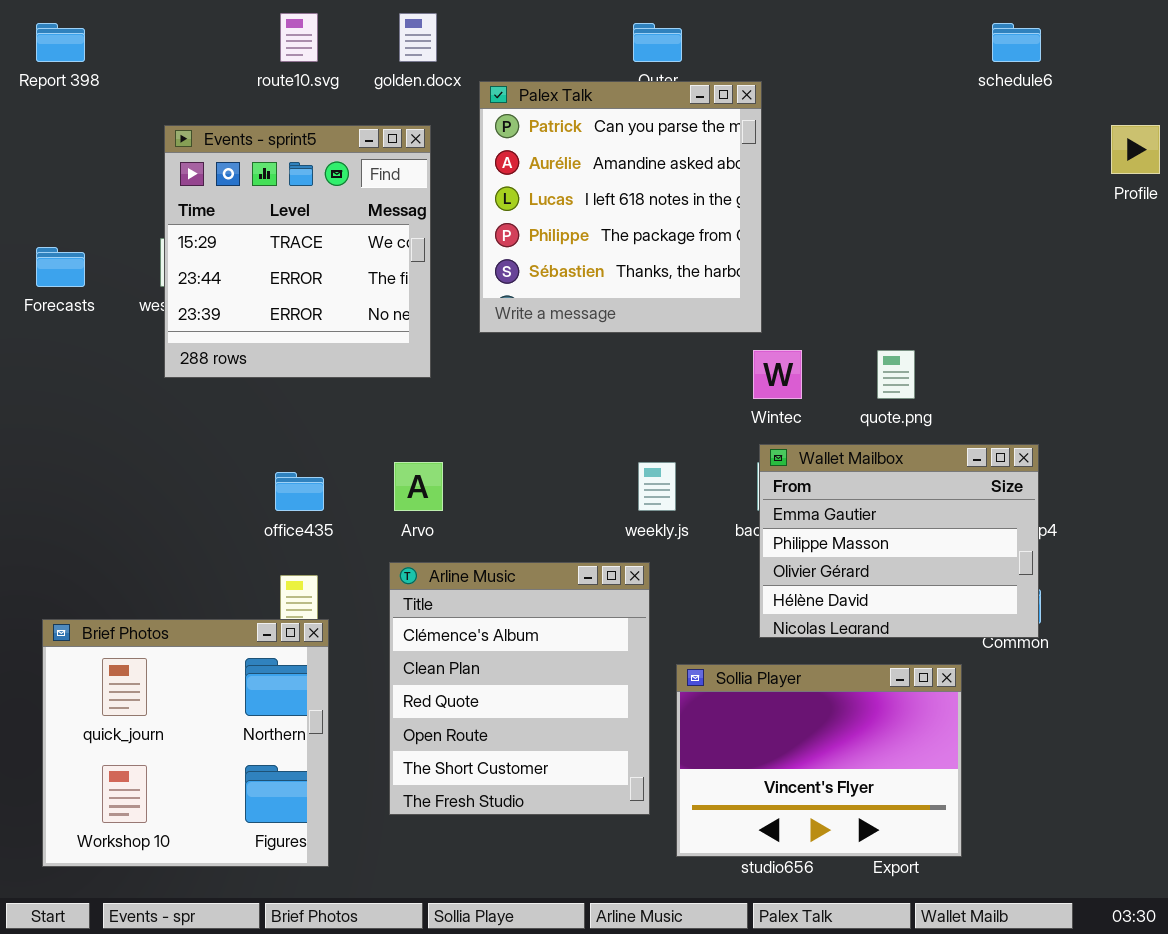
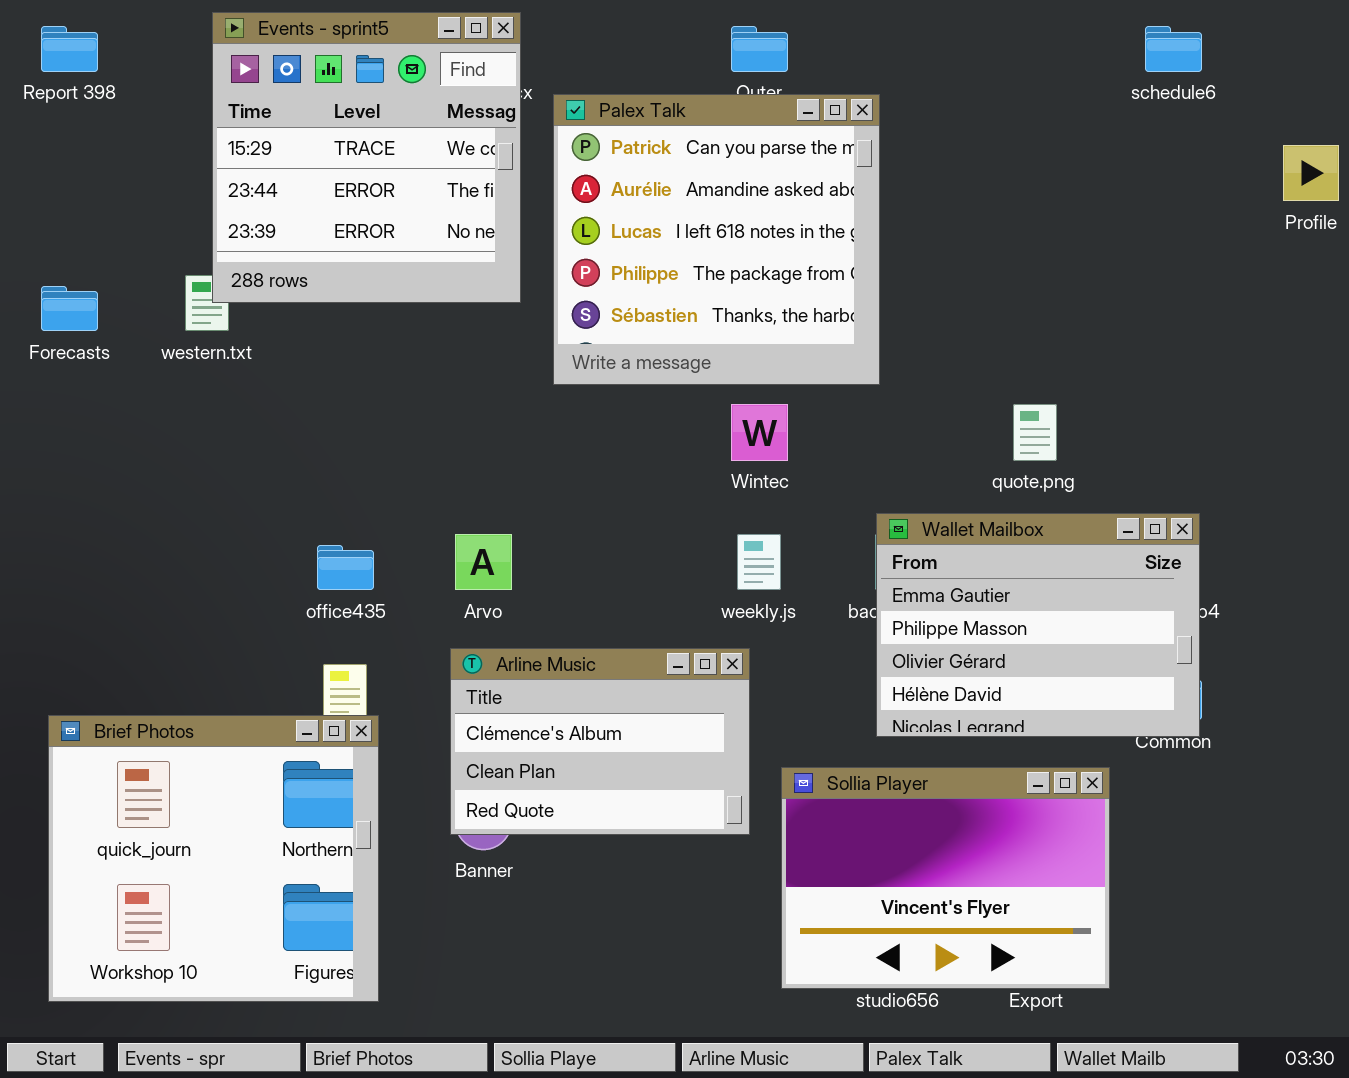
Events - sprint5: [164,125,431,378] -> [212,12,521,303], moved
Wintec: [753,350,802,399] -> [731,404,788,461], moved
Arline Music: [389,562,650,815] -> [450,648,750,835], resized

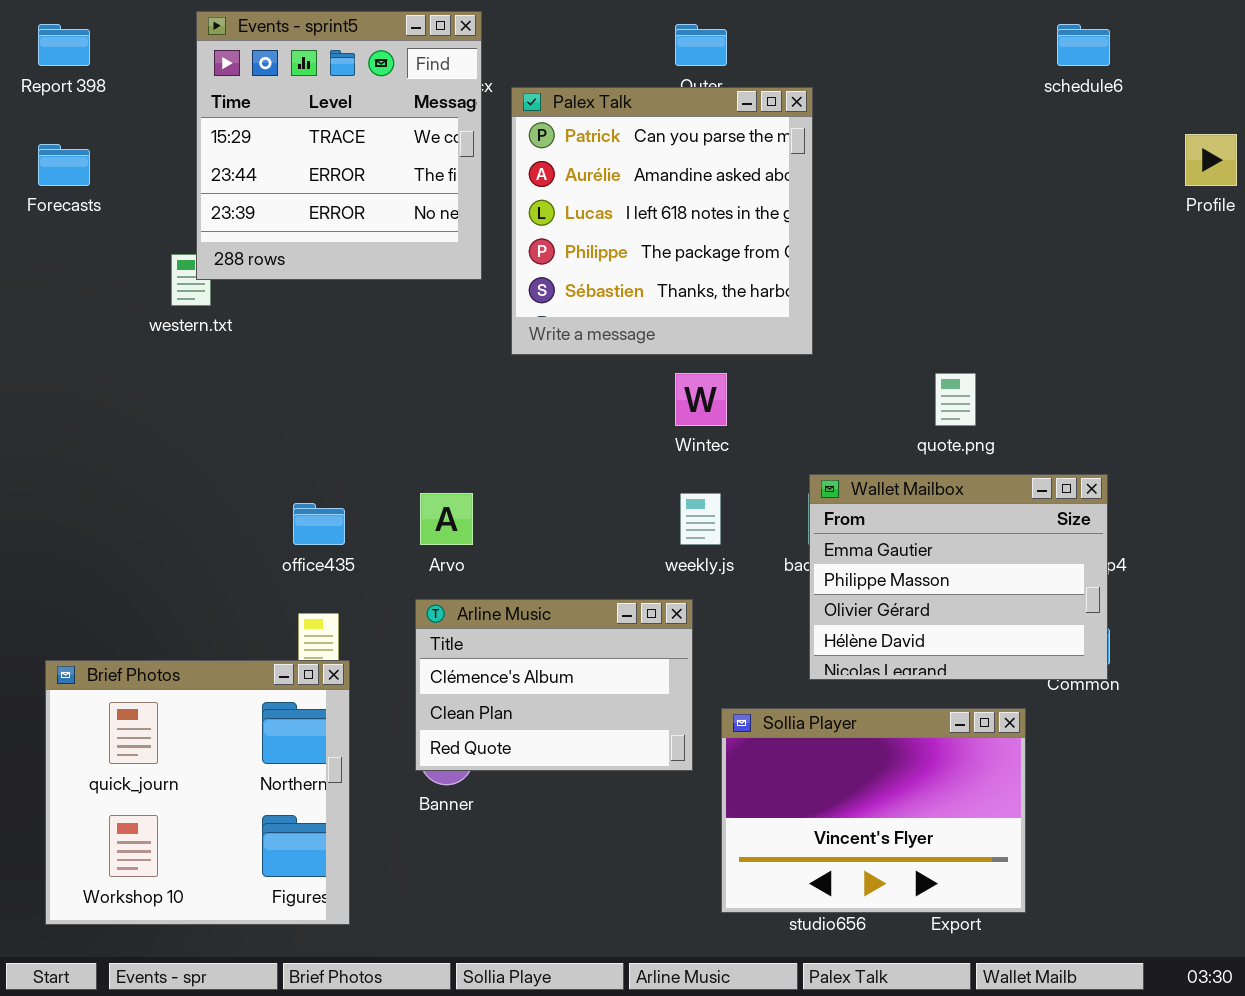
Forecasts: [41,286,98,331] -> [38,144,90,186], moved

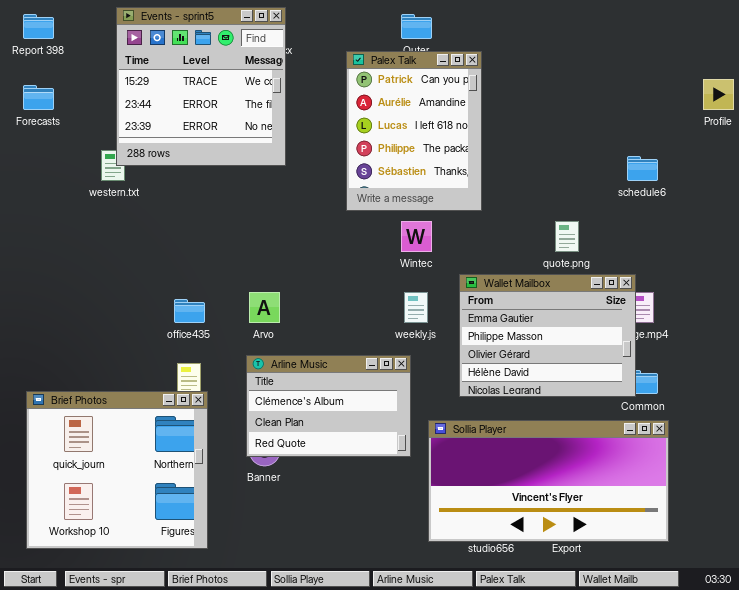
schedule6: [1057,24,1110,66] -> [627,156,658,181], moved
Palex Talk: [511,87,813,355] -> [346,51,482,211], resized
Wallet Mailbox: [809,474,1108,680] -> [459,274,636,397], moved
Sollia Player: [721,708,1026,913] -> [428,420,669,542], resized

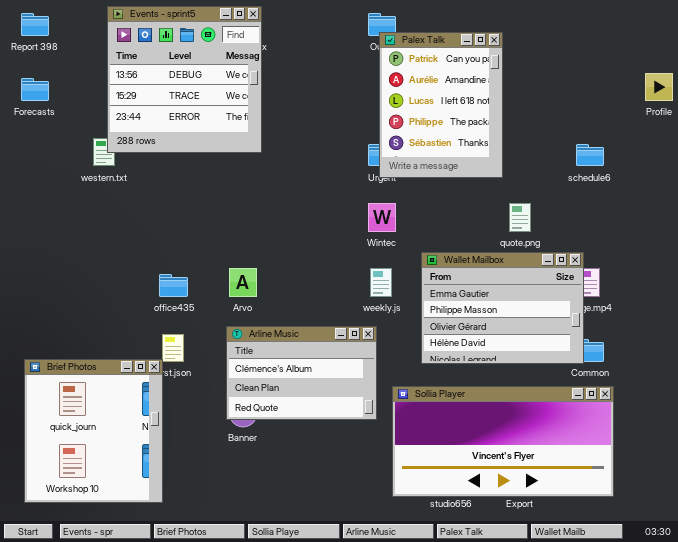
Events - sprint5: [116,7,286,166] -> [107,6,262,153], scrolled up 1 row
Palex Talk: [346,51,482,211] -> [379,32,503,178], moved
Brief Photos: [26,391,208,549] -> [24,359,163,503], resized

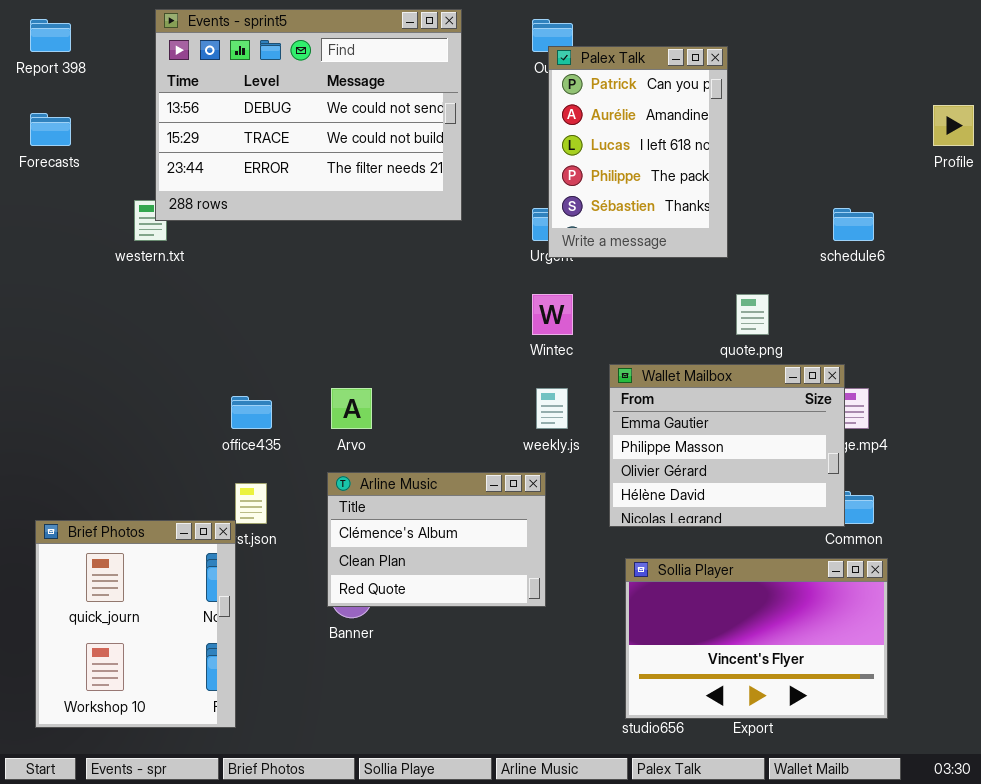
Events - sprint5: [107,6,262,153] -> [155,9,462,221], resized
Sollia Player: [392,386,614,497] -> [625,558,888,719], resized

